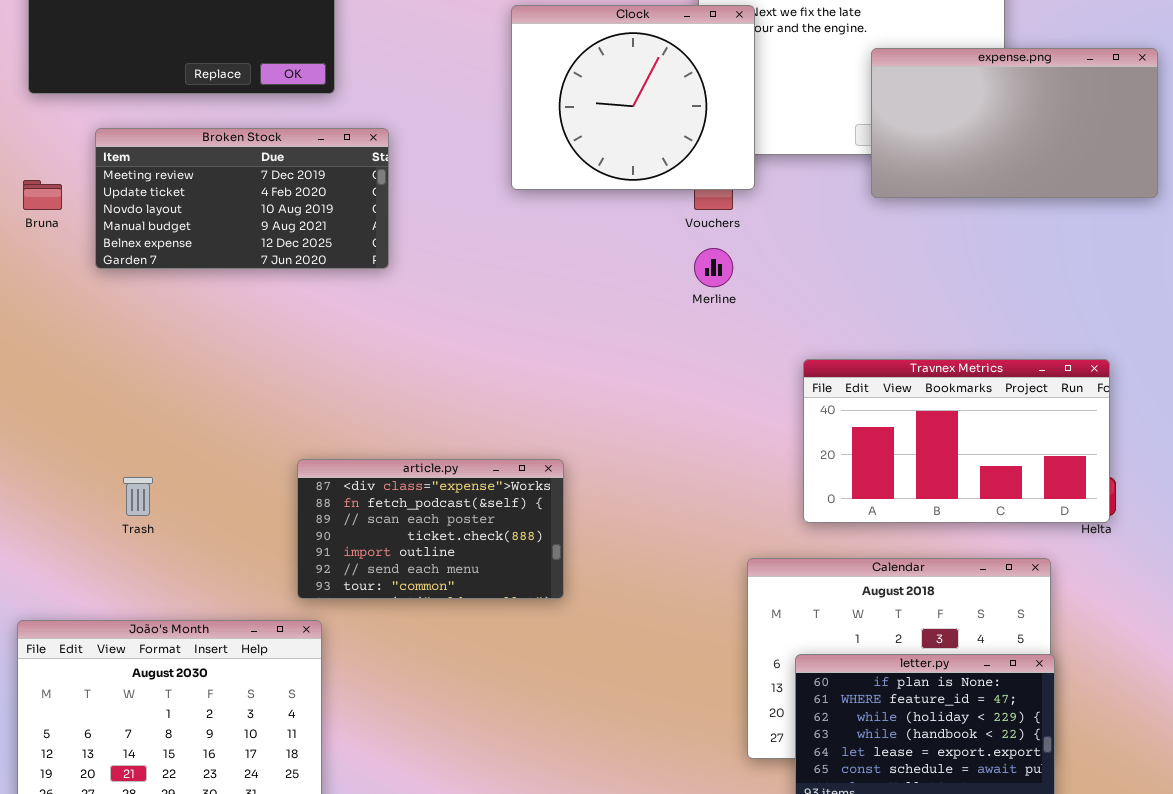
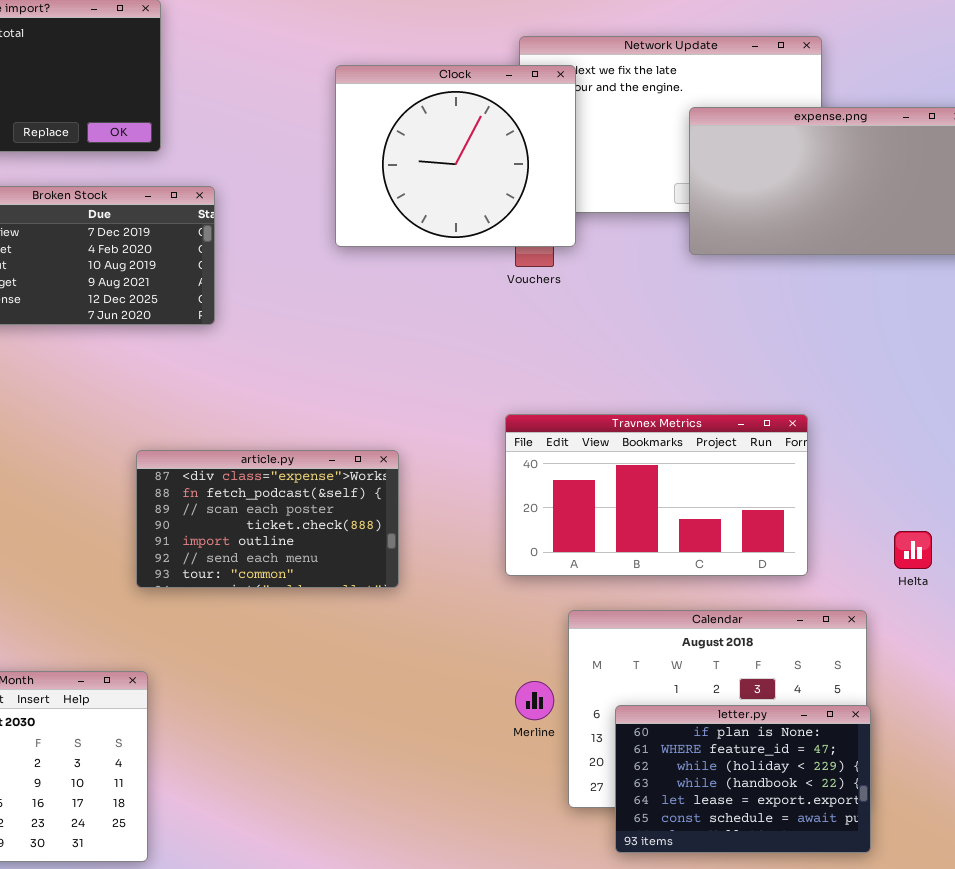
Merline: [694,248,733,287] -> [515,681,554,720], moved
Travnex Metrics: [803,359,1110,523] -> [505,414,808,576], moved
article.py: [297,459,564,599] -> [136,450,399,588], moved

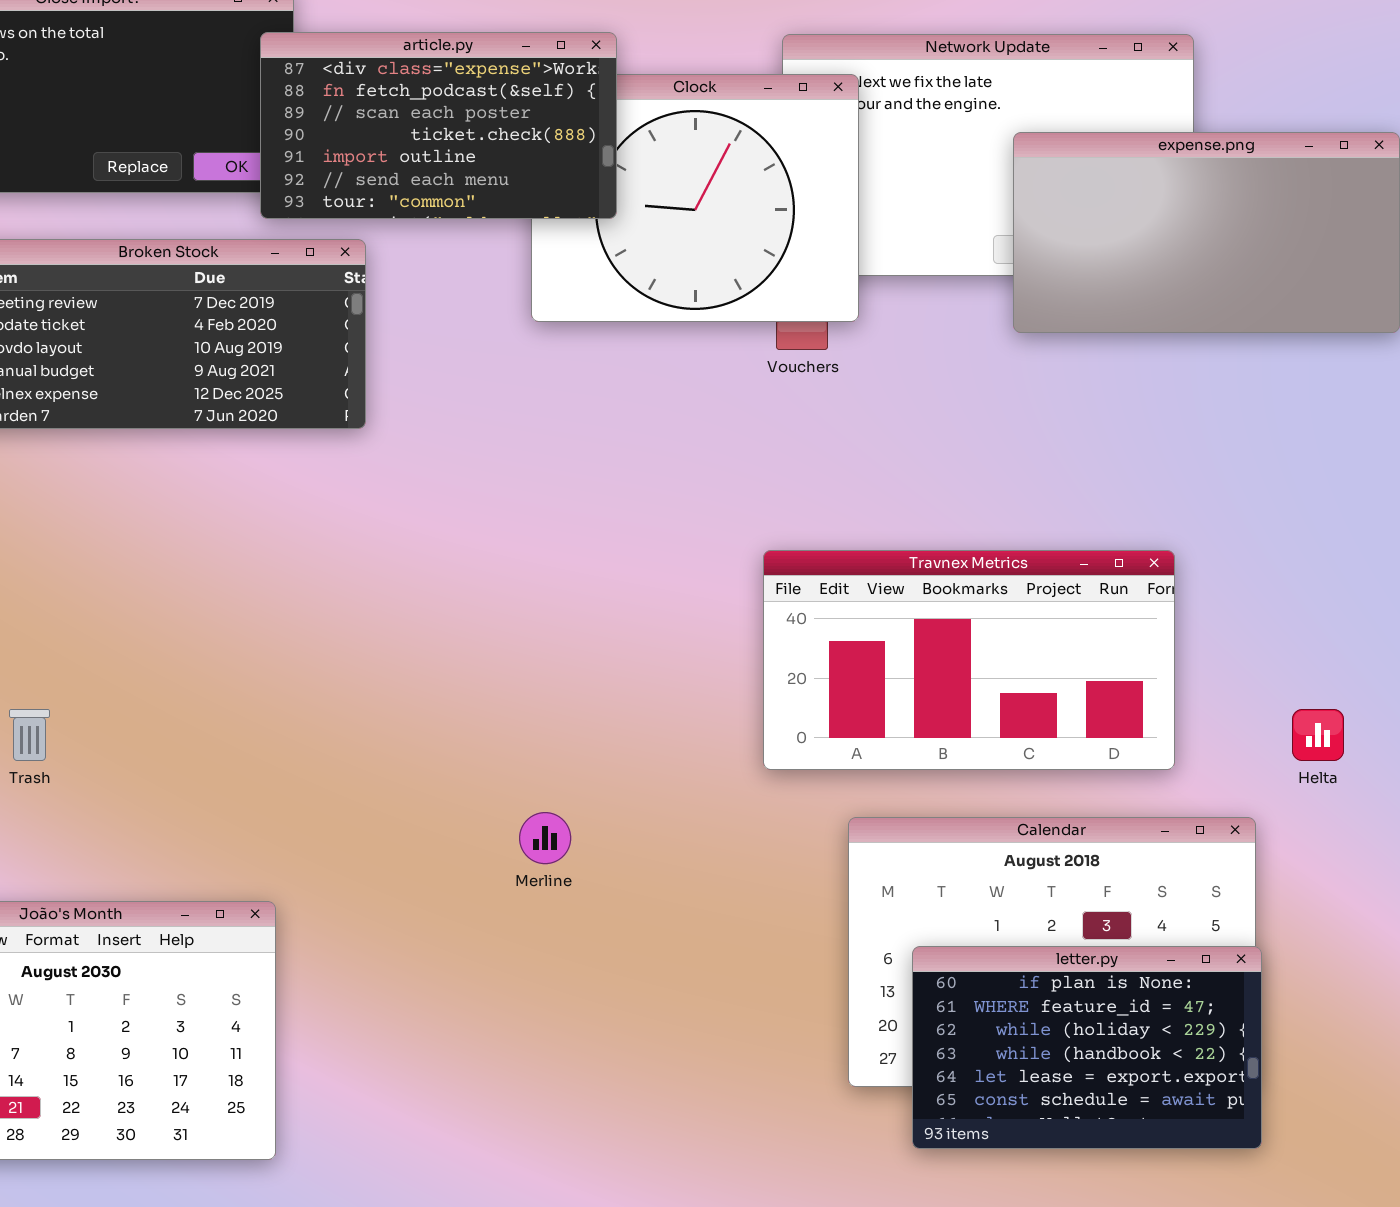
article.py: [136,450,399,588] -> [260,32,617,219], moved
Merline: [515,681,554,720] -> [519,812,571,864], moved

